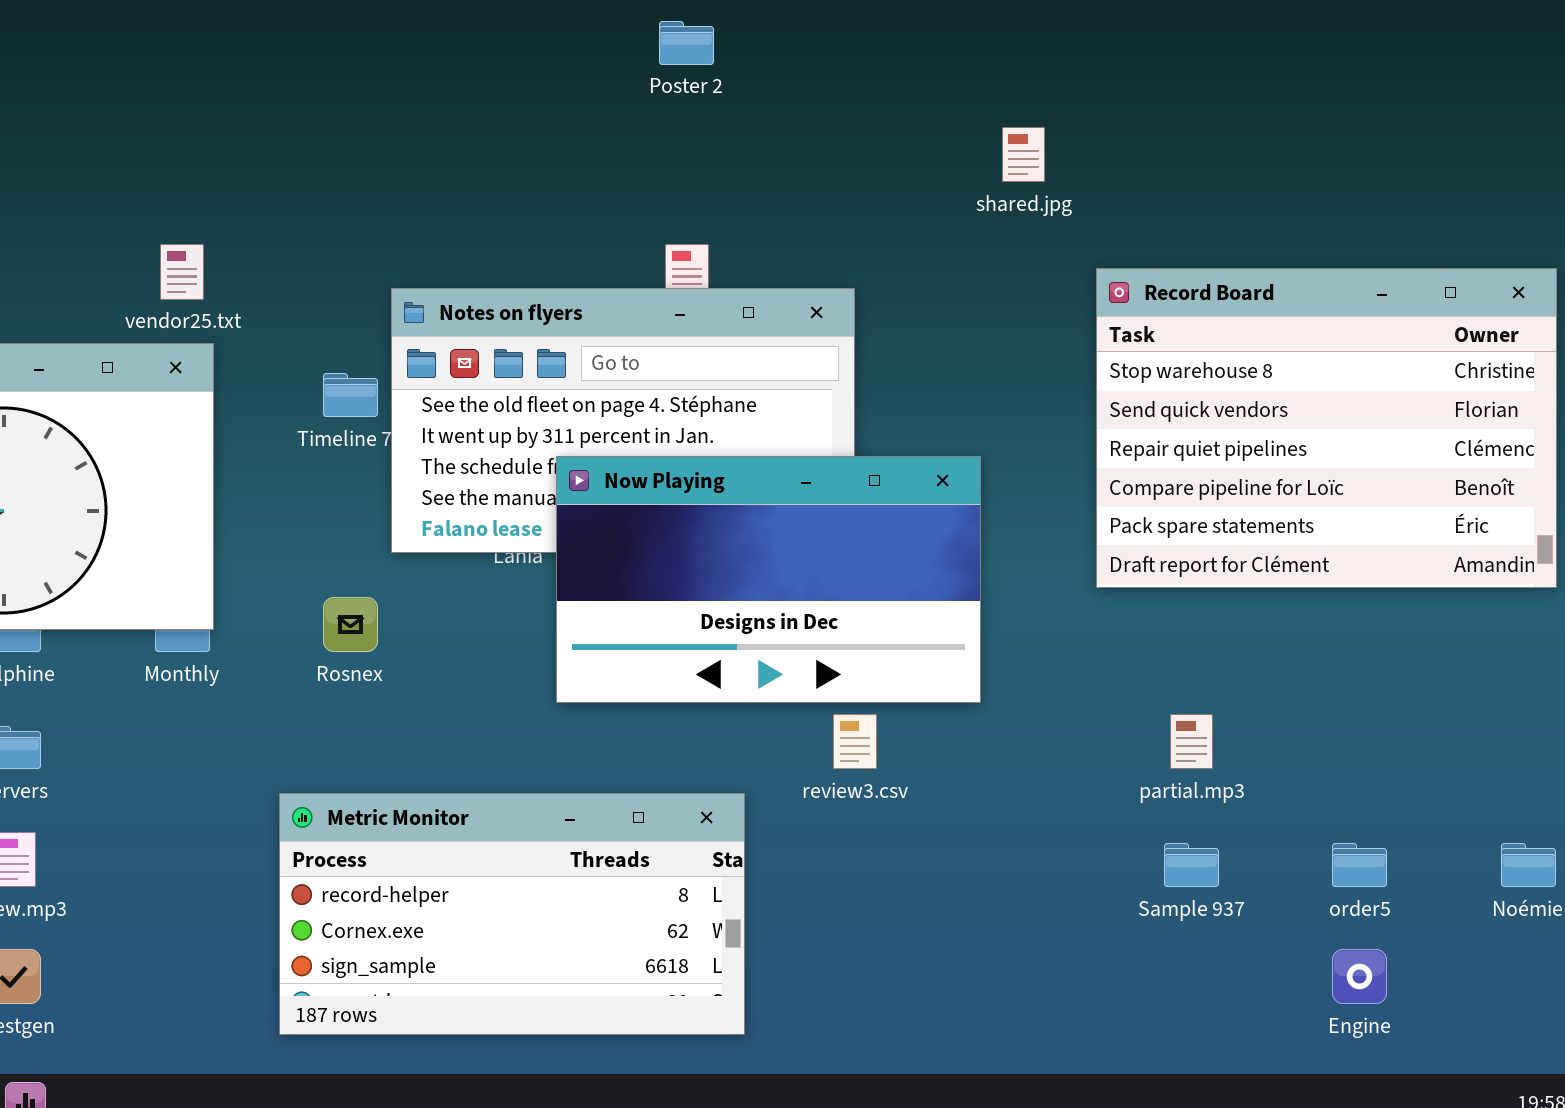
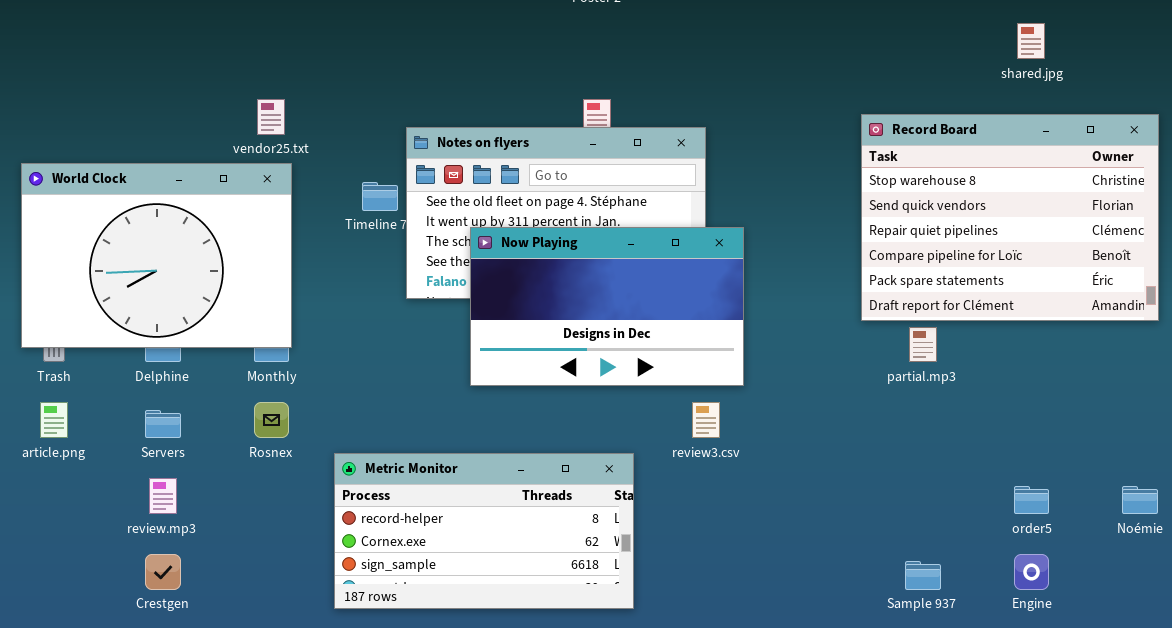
shared.jpg: [1002,127,1045,182] -> [1017,23,1045,59], moved
Now Playing: [556,456,981,703] -> [470,227,744,386], moved
Rosnex: [323,597,378,652] -> [254,402,289,438], moved
partial.mp3: [1170,714,1213,769] -> [909,327,937,362], moved
Sample 937: [1164,843,1219,887] -> [905,561,941,590], moved

